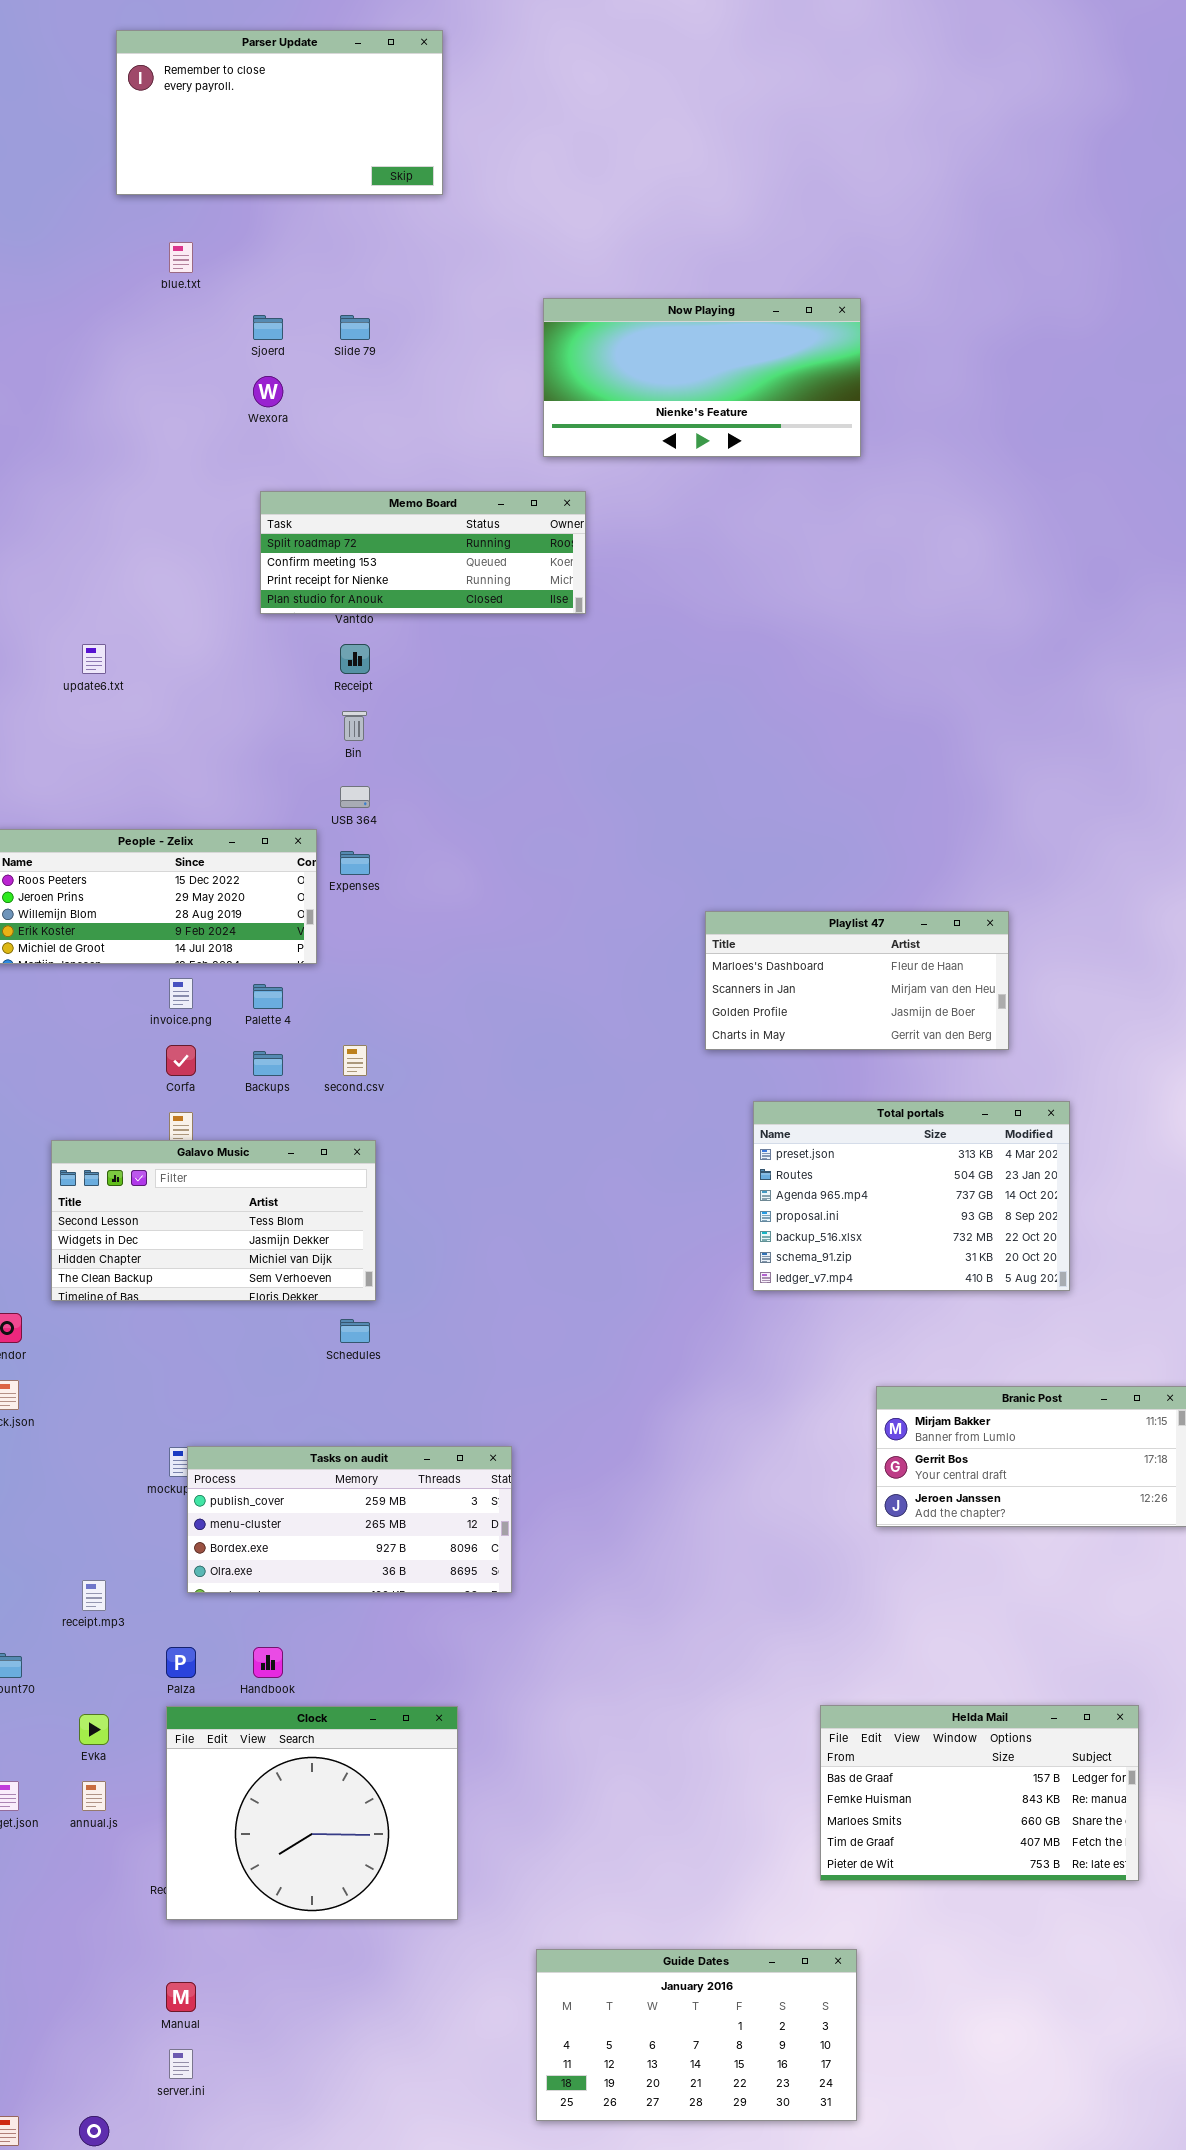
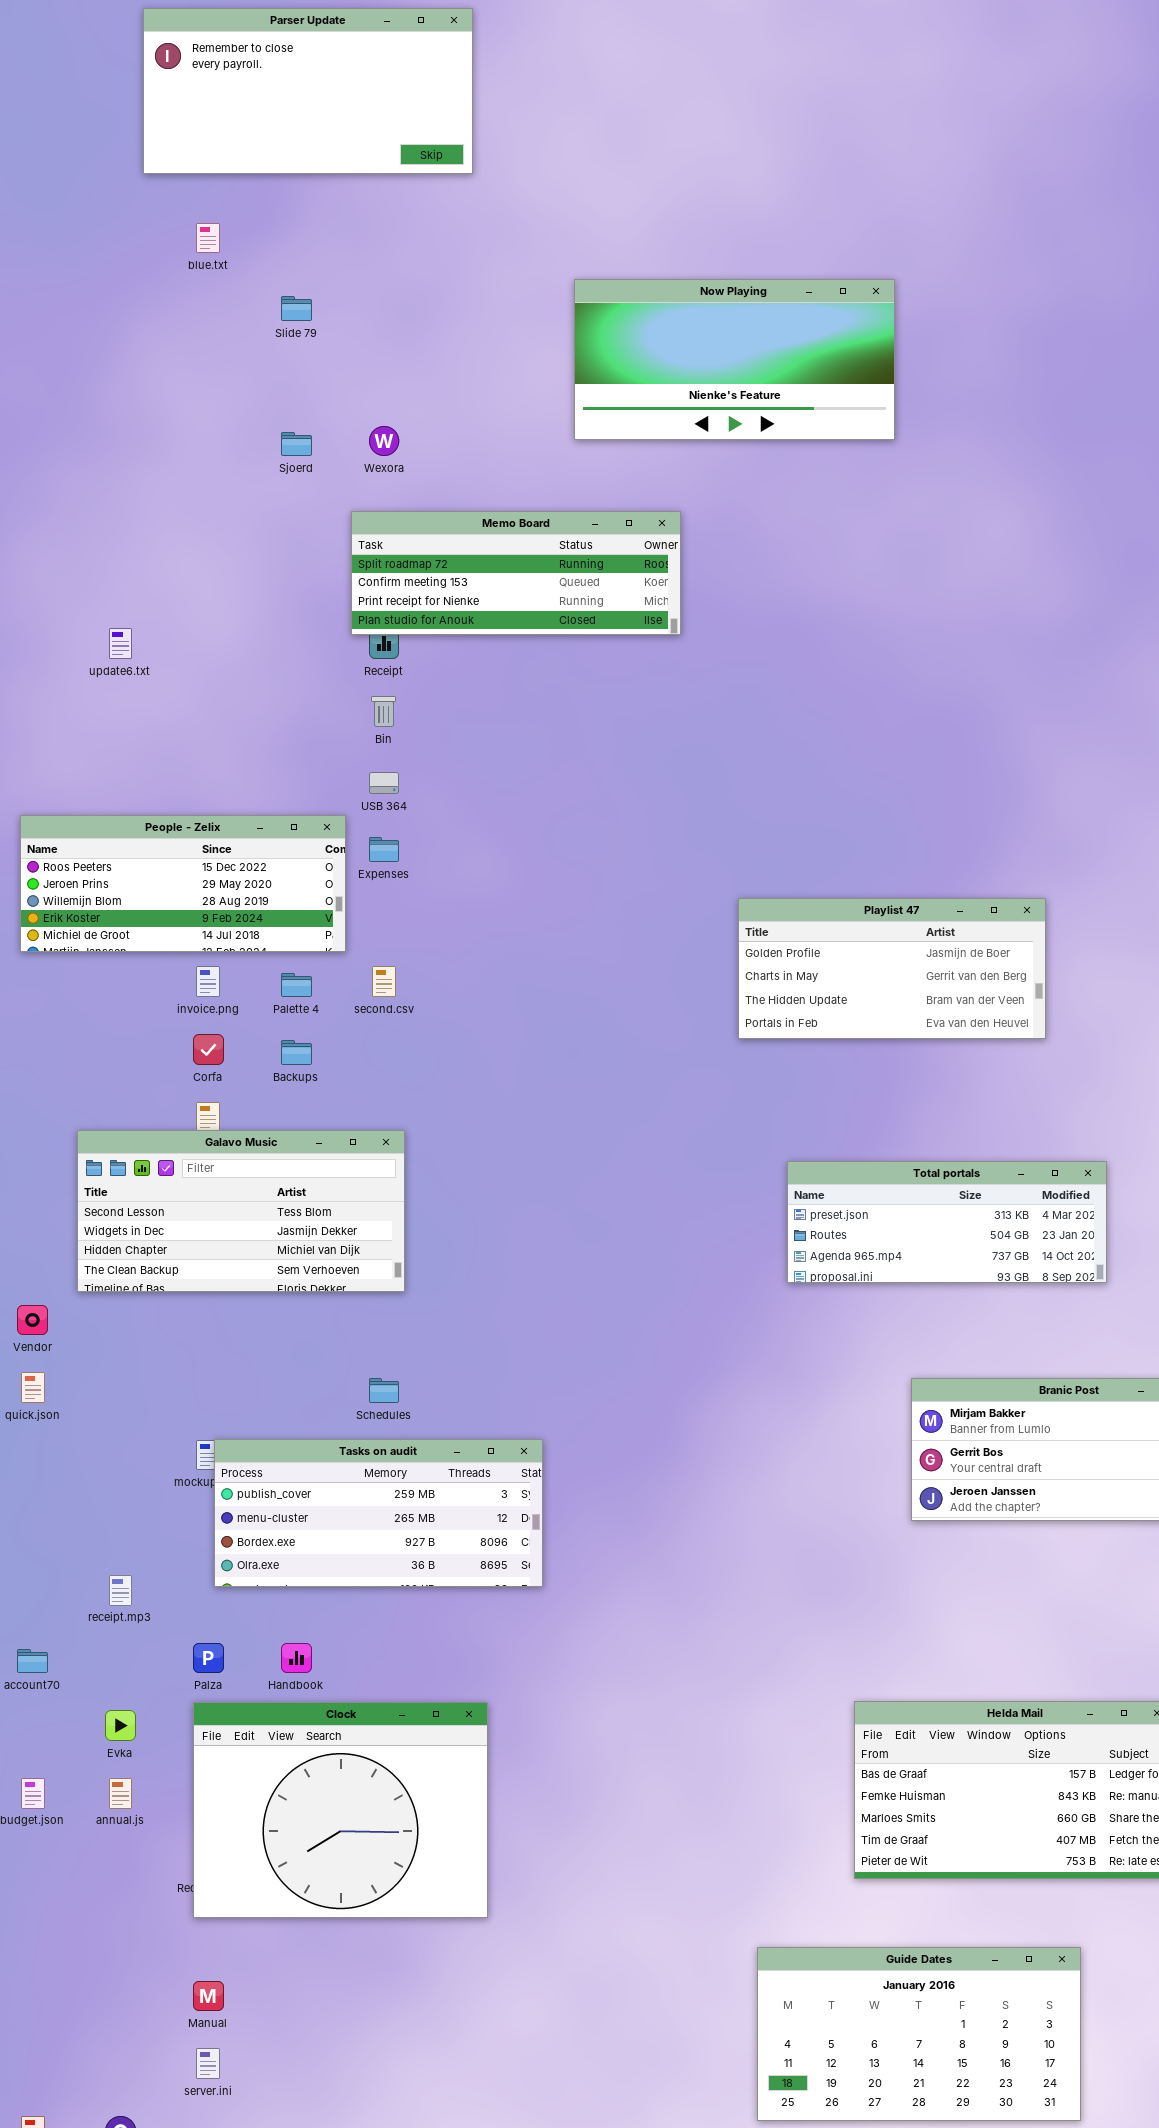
Sjoerd: [253,315,283,340] -> [281,432,312,456], moved
Slide 79: [340,315,370,340] -> [281,296,312,321], moved
Wexora: [253,376,283,407] -> [369,426,399,456], moved
Memo Board: [260,491,586,614] -> [351,511,681,635], moved
Playlist 47: [705,911,1009,1050] -> [738,898,1046,1039], scrolled down 2 rows
second.csv: [343,1045,367,1076] -> [372,966,396,997], moved
Total portals: [753,1101,1070,1291] -> [787,1161,1107,1283], resized
Schedules: [340,1319,370,1343] -> [369,1378,399,1403], moved
Guide Dates: [536,1949,857,2121] -> [757,1947,1081,2121], moved

